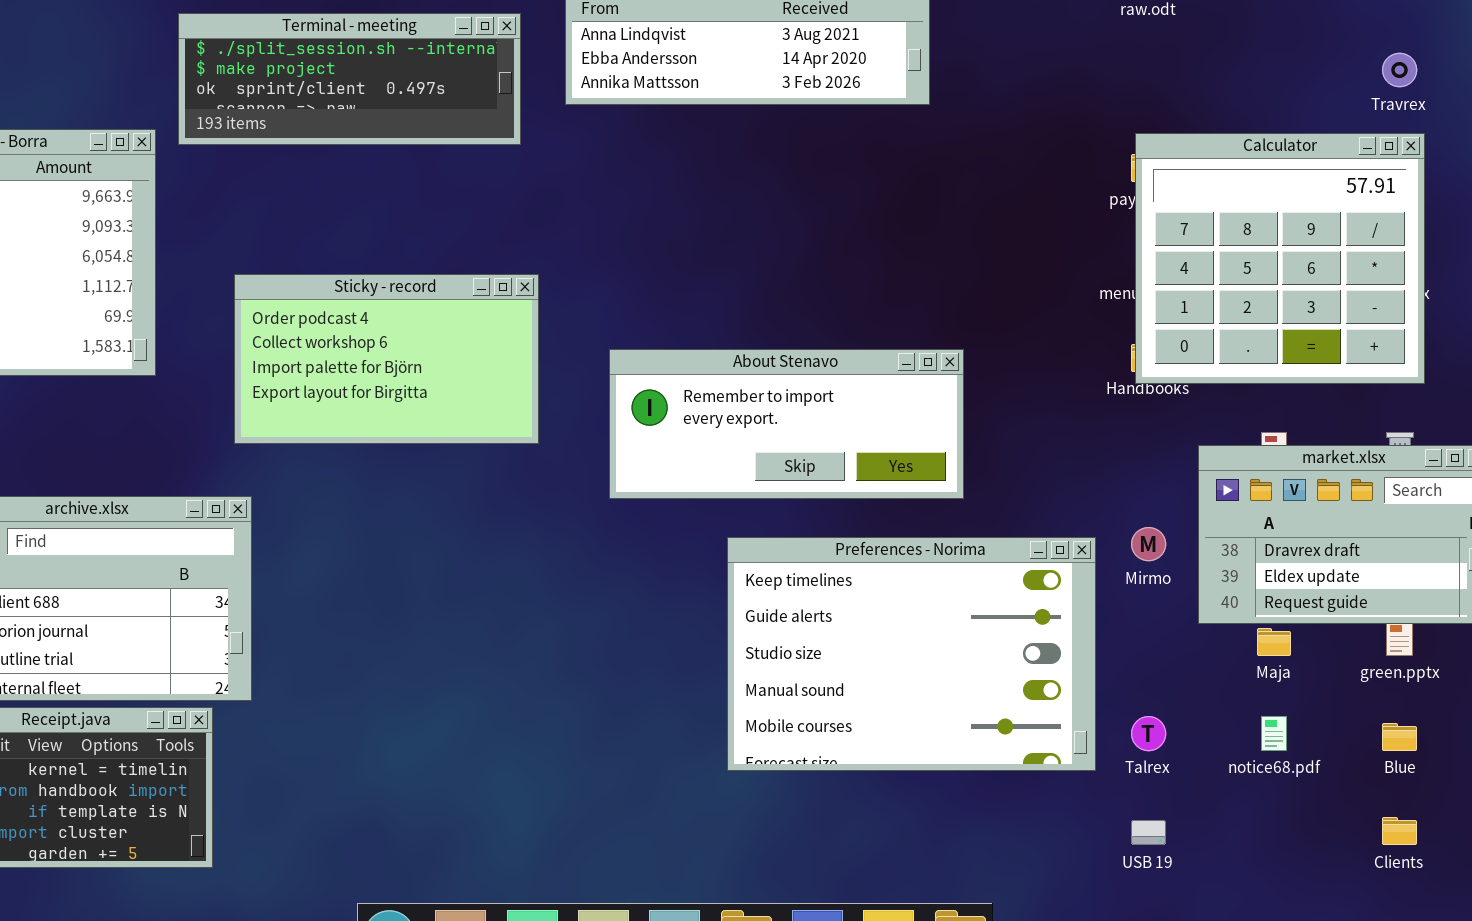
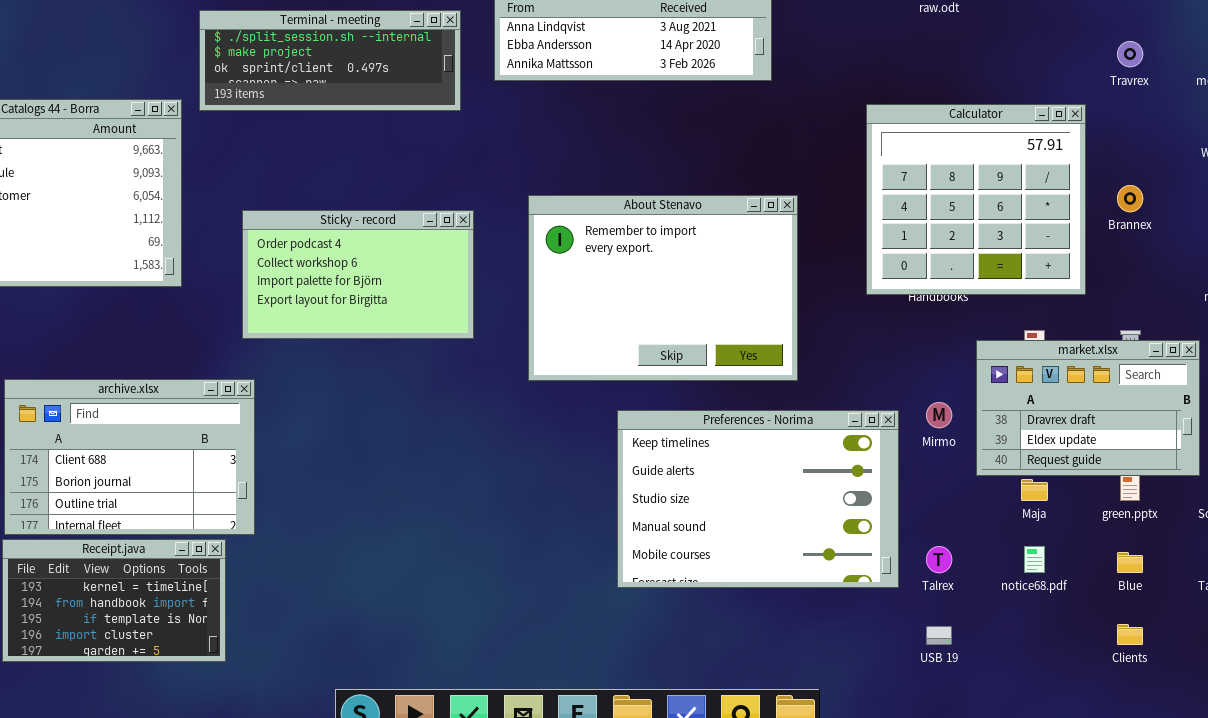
Calculator: [1135,133,1425,384] -> [866,104,1086,295], moved
About Stenavo: [609,349,964,499] -> [528,195,798,381], resized

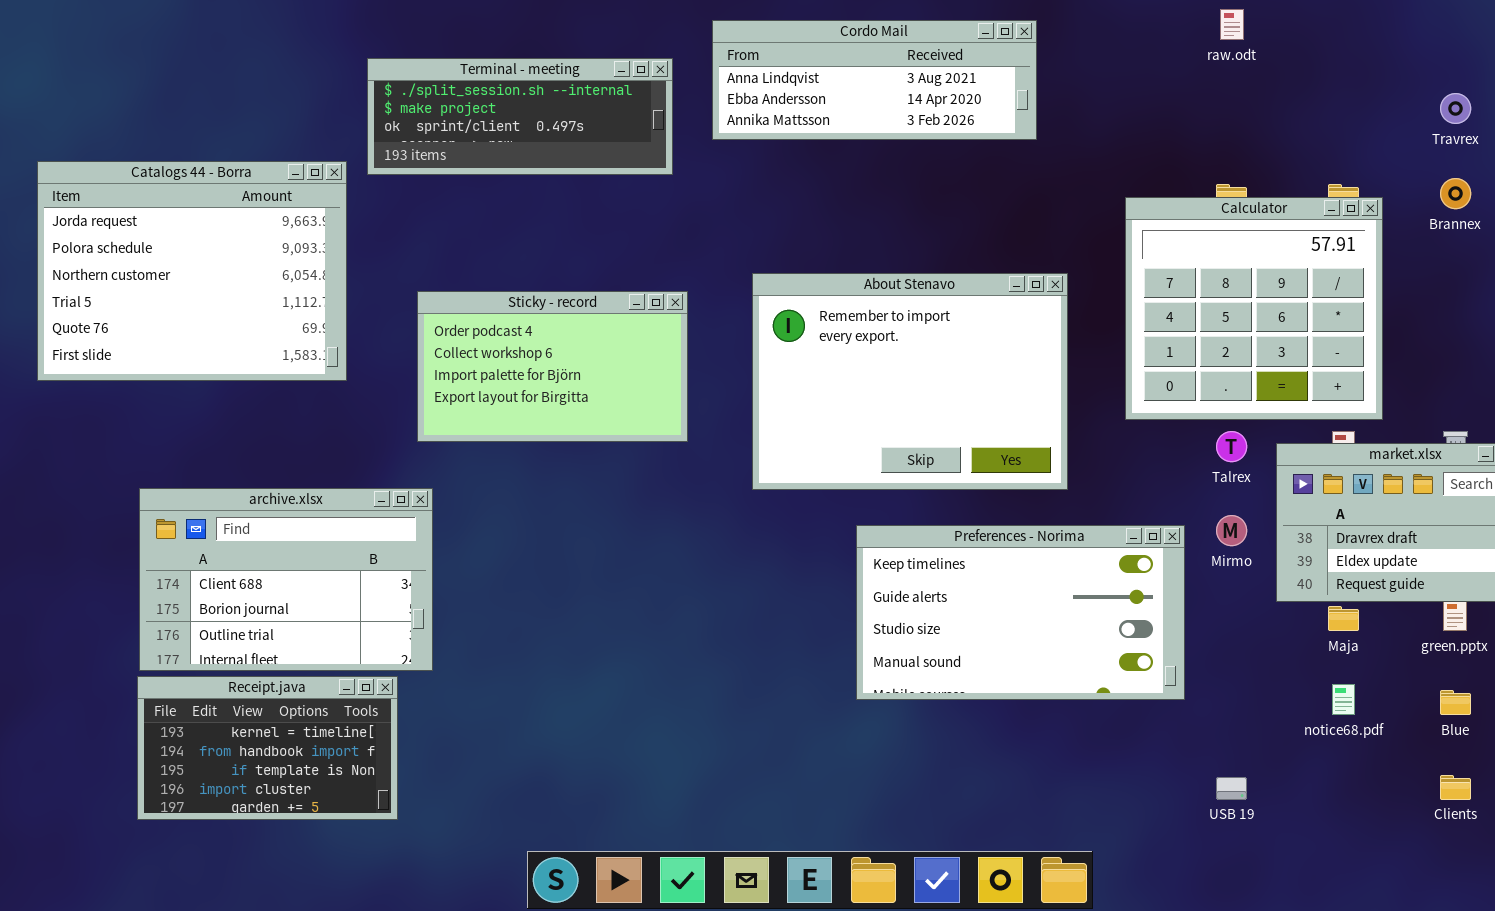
Calculator: [866,104,1086,295] -> [1125,197,1383,420], moved
Brannex: [1117,185,1143,212] -> [1440,178,1471,209], moved
Preferences - Norima: [617,410,899,588] -> [856,525,1185,700], resized
Talrex: [926,546,952,573] -> [1216,431,1247,462], moved

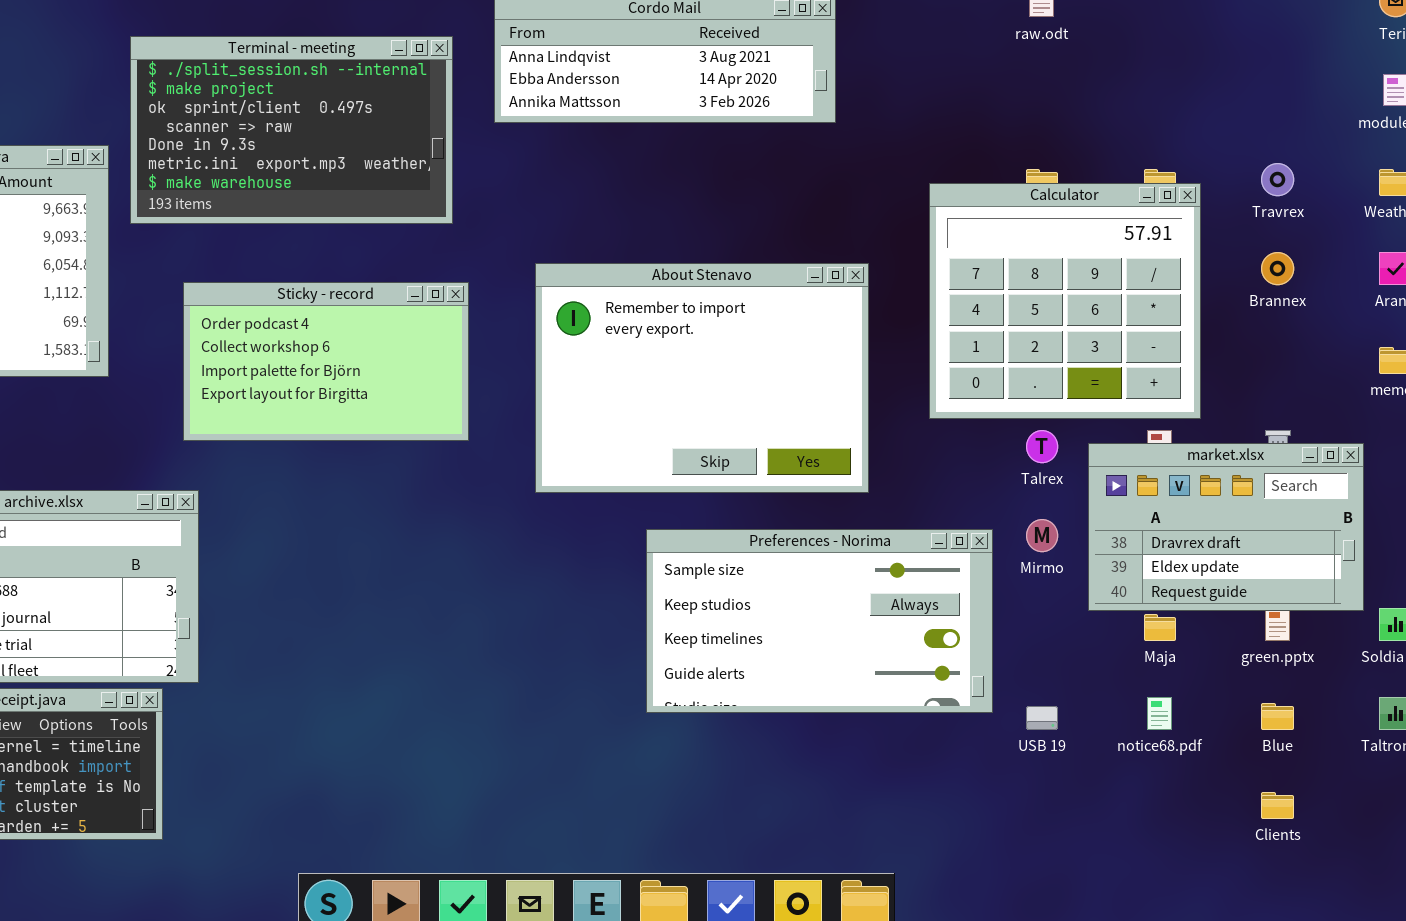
Terminal - meeting: [367,58,673,175] -> [130,36,453,224], resized
Travrex: [1440,93,1471,124] -> [1261,163,1294,196], moved
Brannex: [1440,178,1471,209] -> [1261,252,1294,285], moved
Preferences - Norima: [856,525,1185,700] -> [646,529,993,713], scrolled up 2 rows
USB 19: [1216,777,1247,800] -> [1026,706,1058,730], moved

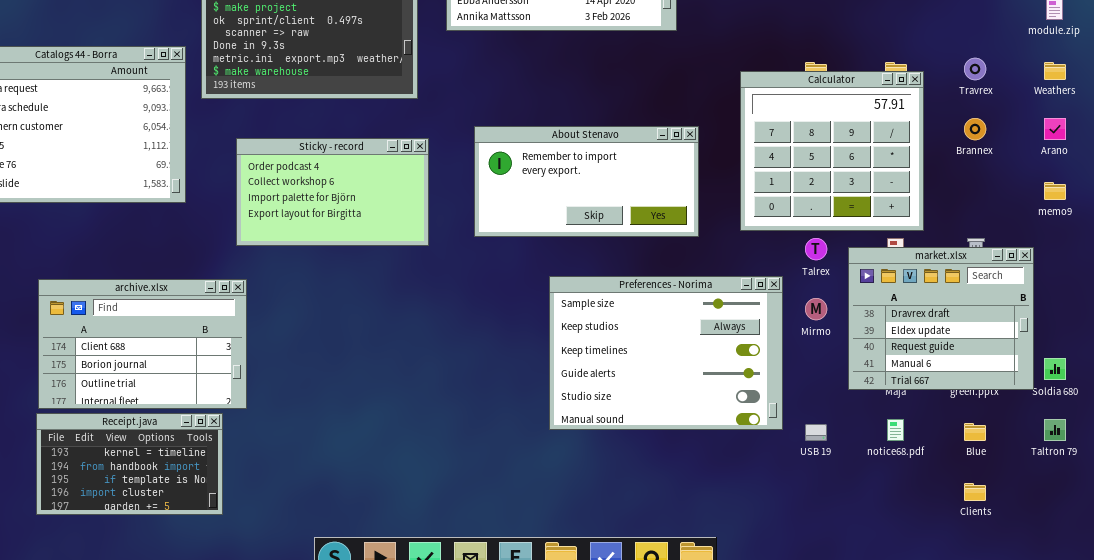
About Stenavo: [535,263,869,493] -> [474,126,699,237], resized
market.xlsx: [1088,443,1364,611] -> [848,247,1034,390], resized
Preferences - Norima: [646,529,993,713] -> [549,276,783,430], resized

